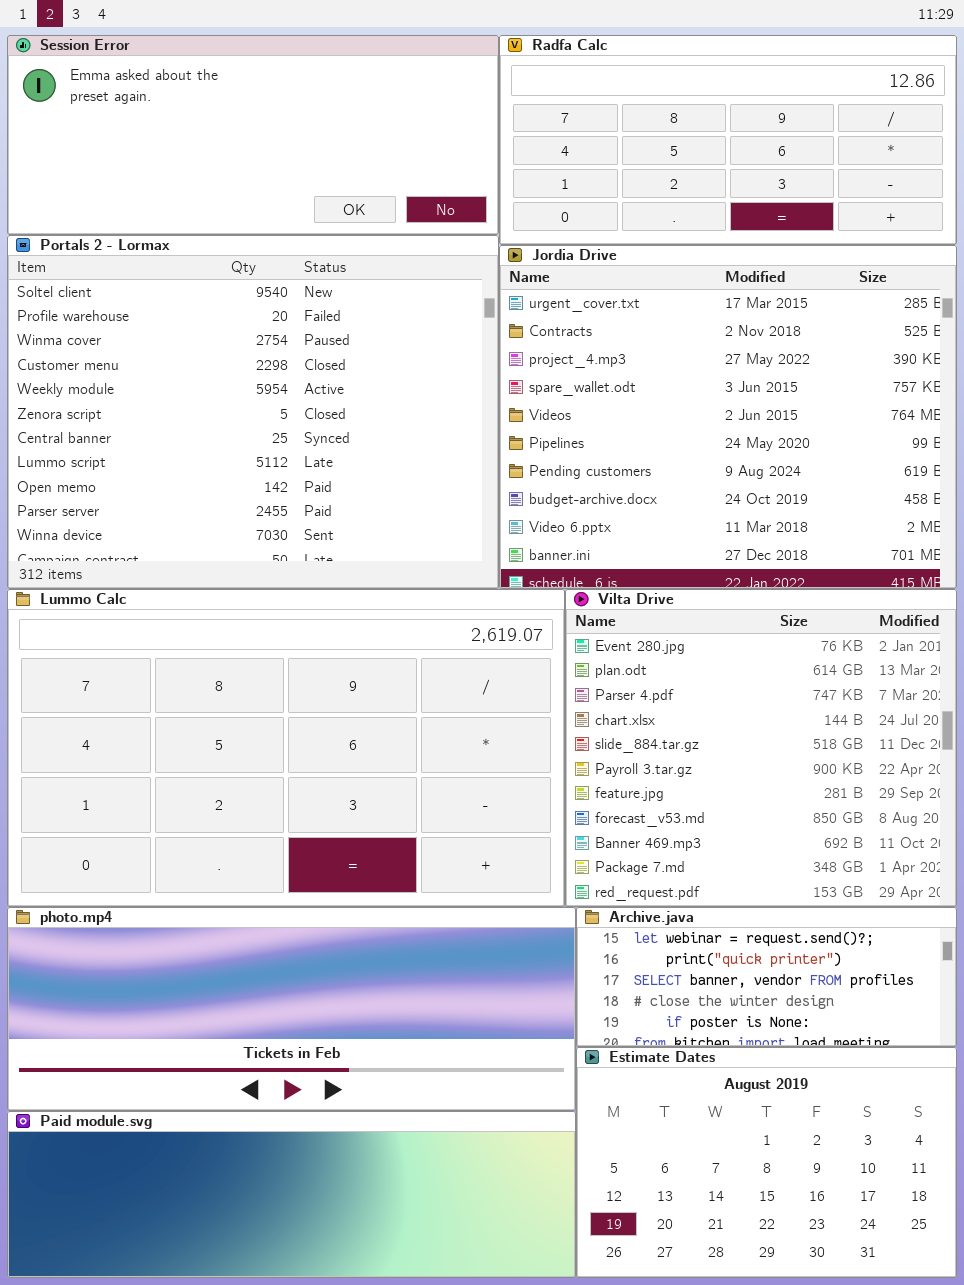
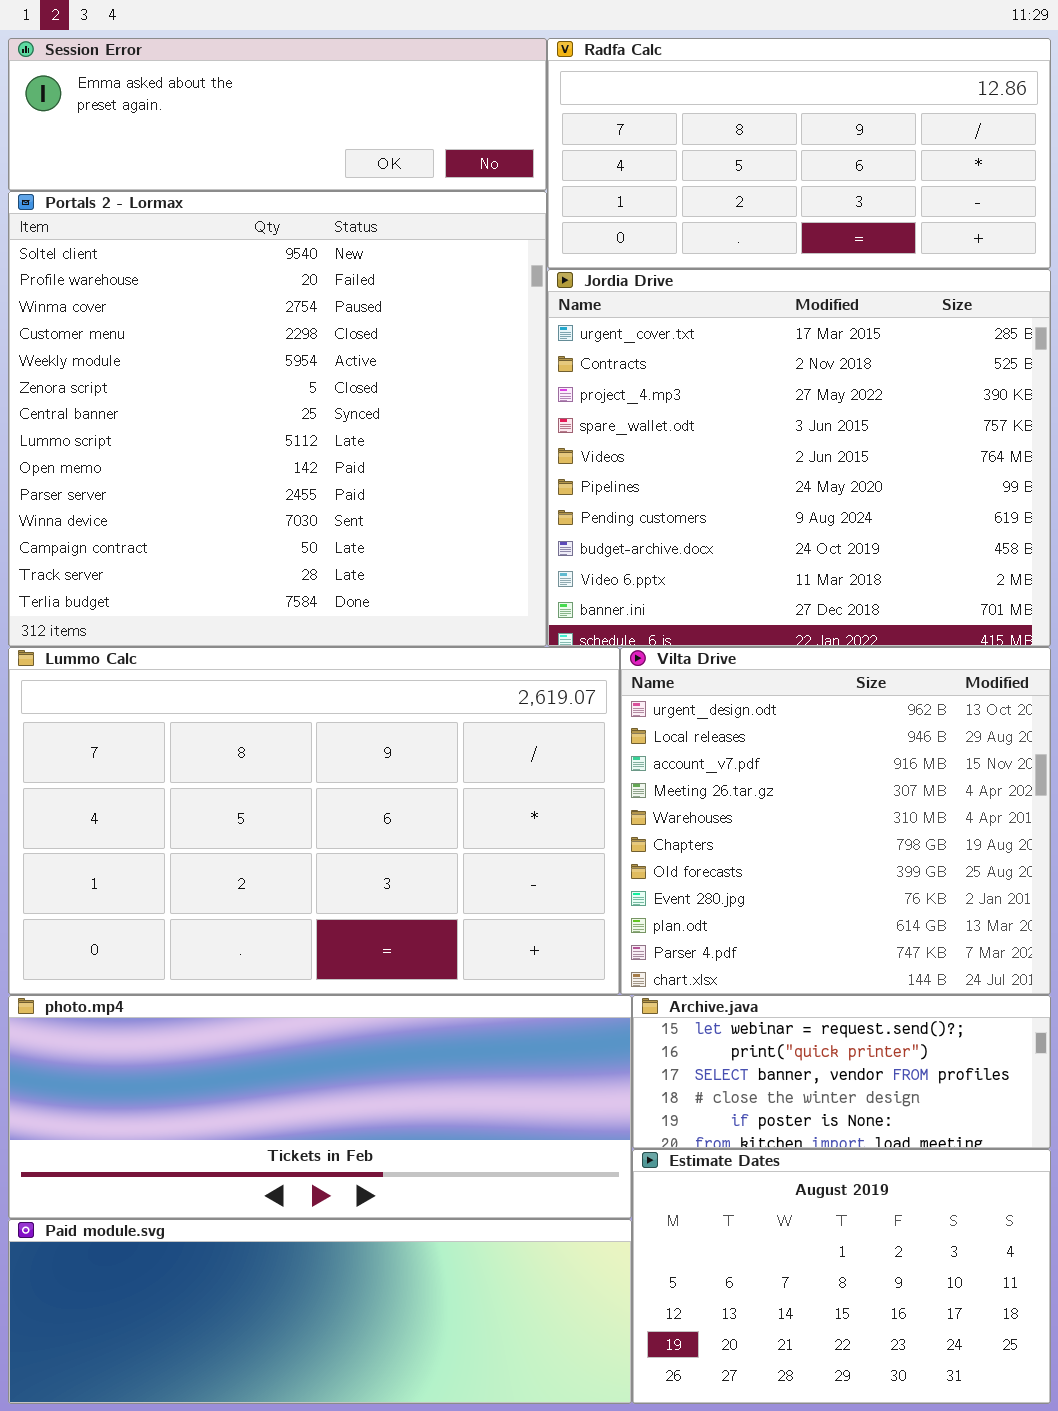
Session Error: [7,35,499,235] -> [8,38,547,191], resized
Portals 2 - Lormax: [7,235,499,589] -> [8,191,547,647], resized
Vilta Drive: [565,589,957,907] -> [620,647,1051,995], scrolled up 7 rows

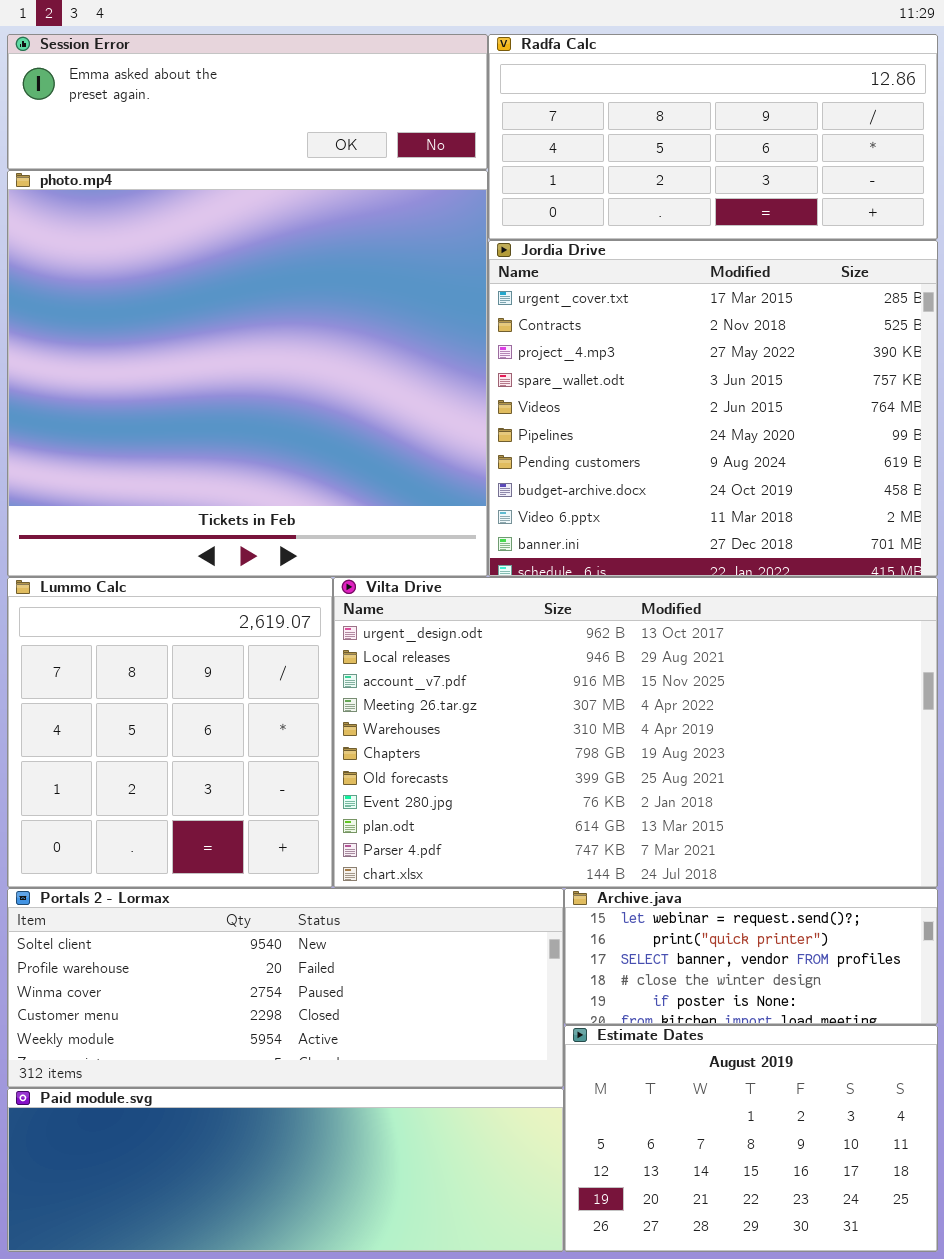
Portals 2 - Lormax: [8,191,547,647] -> [7,888,564,1088], moved, resized
Lummo Calc: [8,647,620,995] -> [7,577,333,888], resized
Vilta Drive: [620,647,1051,995] -> [333,577,938,888], resized
photo.mp4: [8,995,632,1219] -> [7,170,488,577], moved, resized

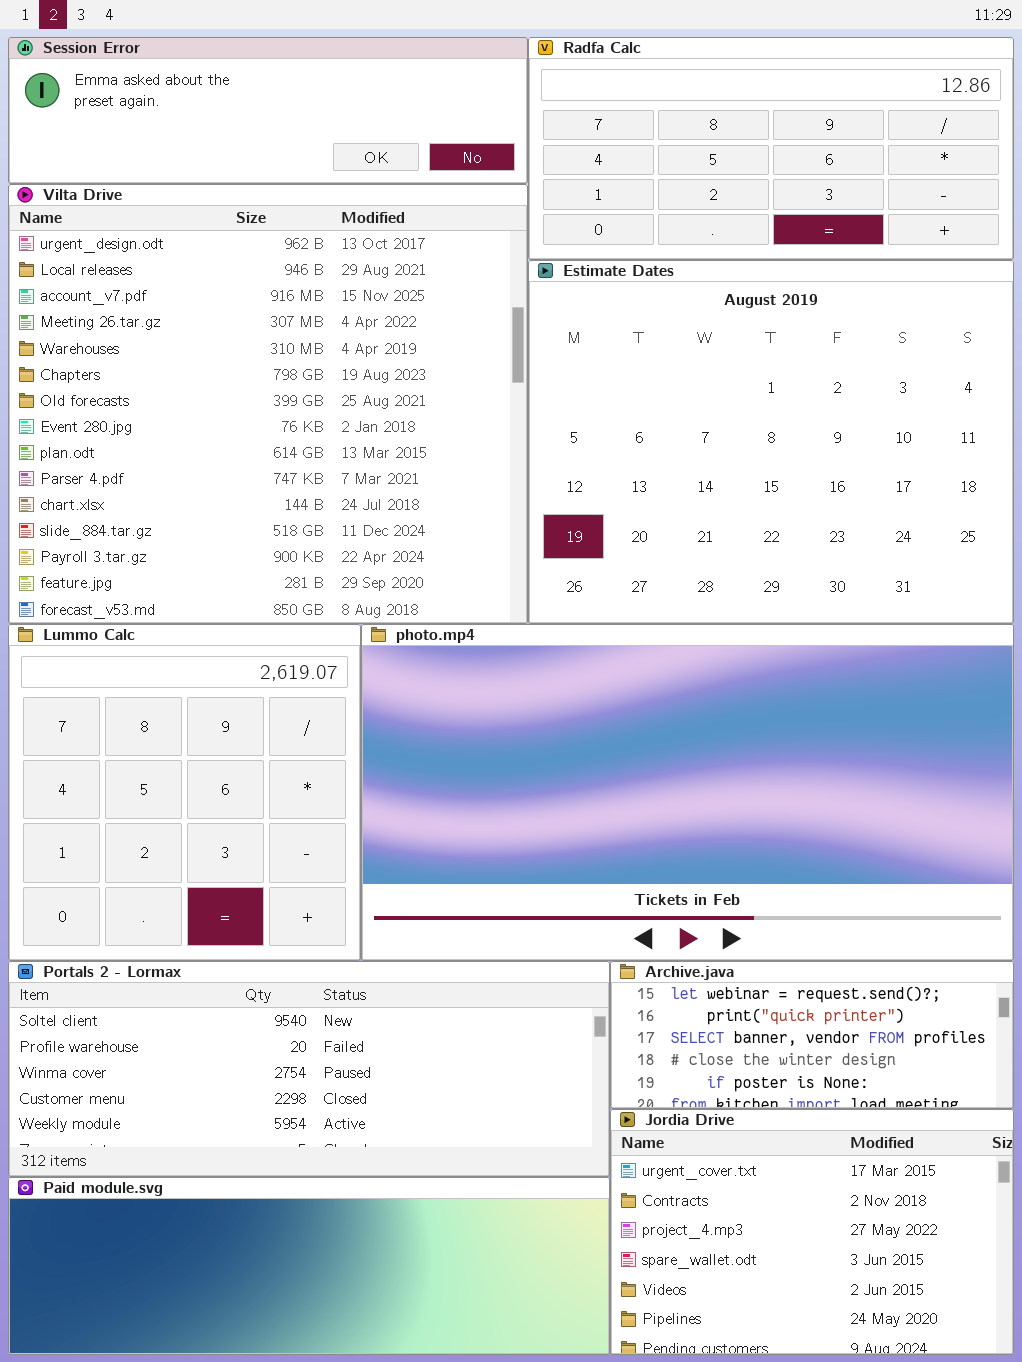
photo.mp4: [7,170,488,577] -> [361,624,1014,961], moved, resized
Jordia Drive: [488,240,938,577] -> [610,1109,1014,1355], moved, resized
Vilta Drive: [333,577,938,888] -> [8,184,528,624], moved, resized
Estimate Dates: [564,1025,938,1252] -> [528,260,1014,624], moved, resized

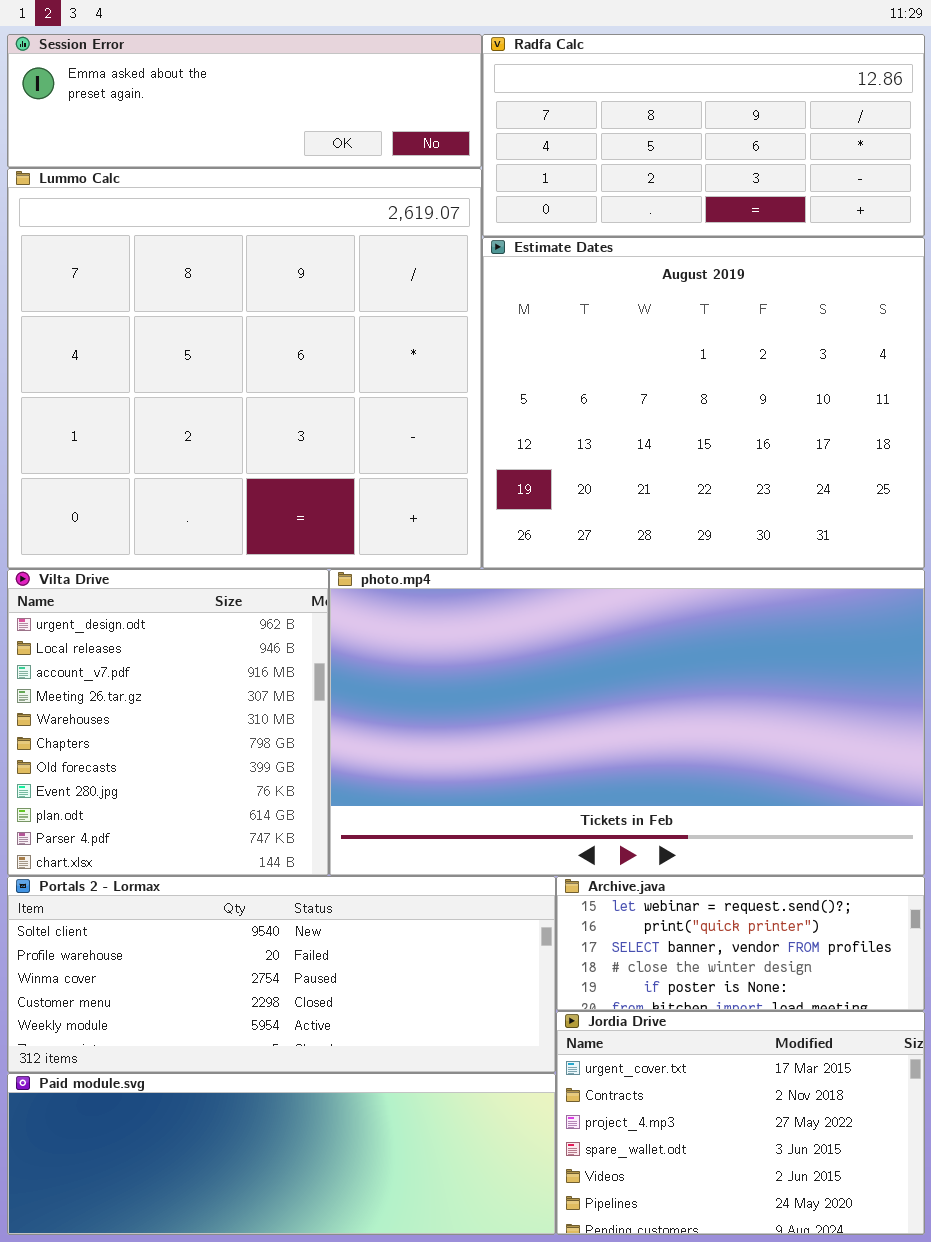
Vilta Drive: [8,184,528,624] -> [7,569,329,876], moved, resized
Lummo Calc: [8,624,361,961] -> [7,168,482,569], moved, resized

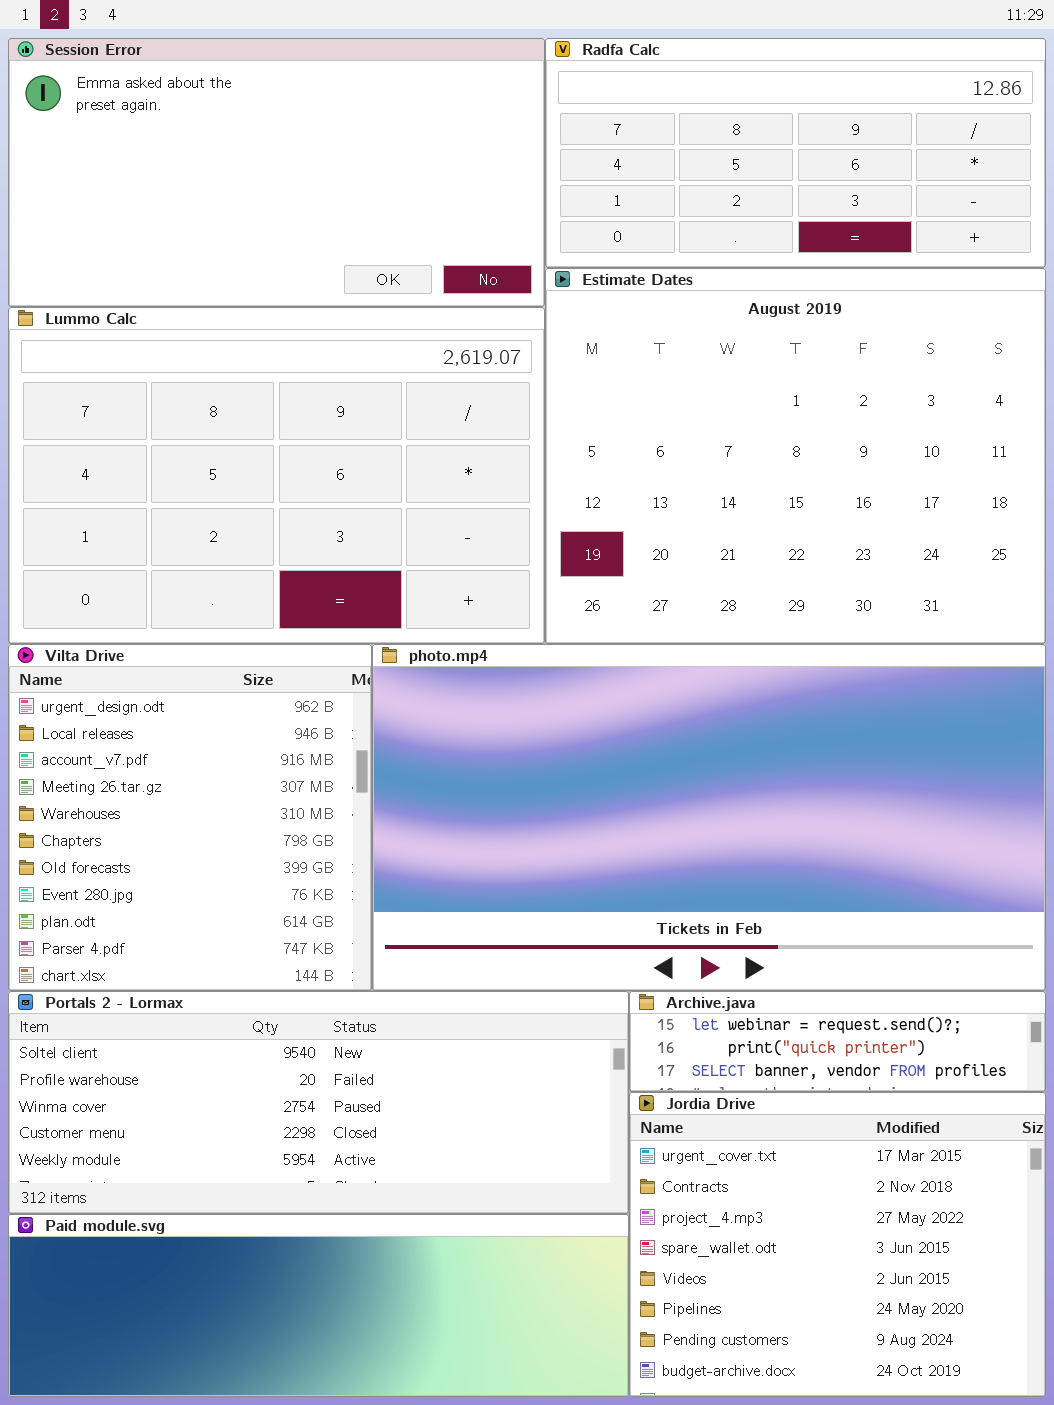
Session Error: [7,34,482,168] -> [8,38,545,307], resized
Lummo Calc: [7,168,482,569] -> [8,307,545,644], resized
Archive.java: [556,876,925,1011] -> [629,991,1046,1092], resized
Jordia Drive: [556,1011,925,1235] -> [629,1092,1046,1397], resized

